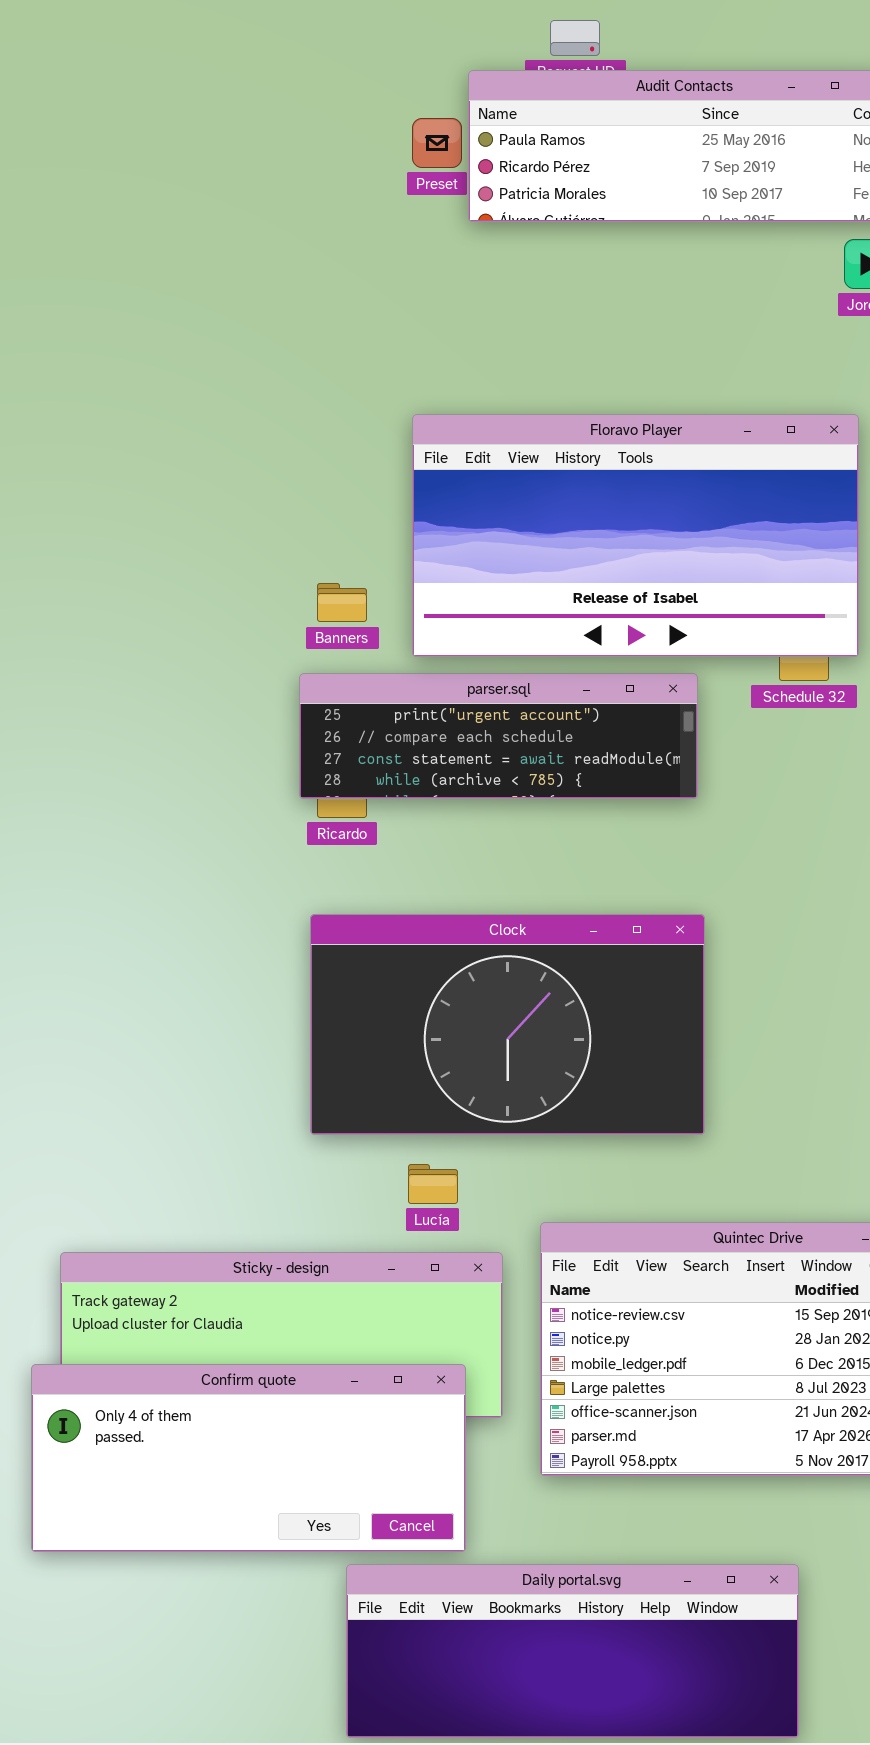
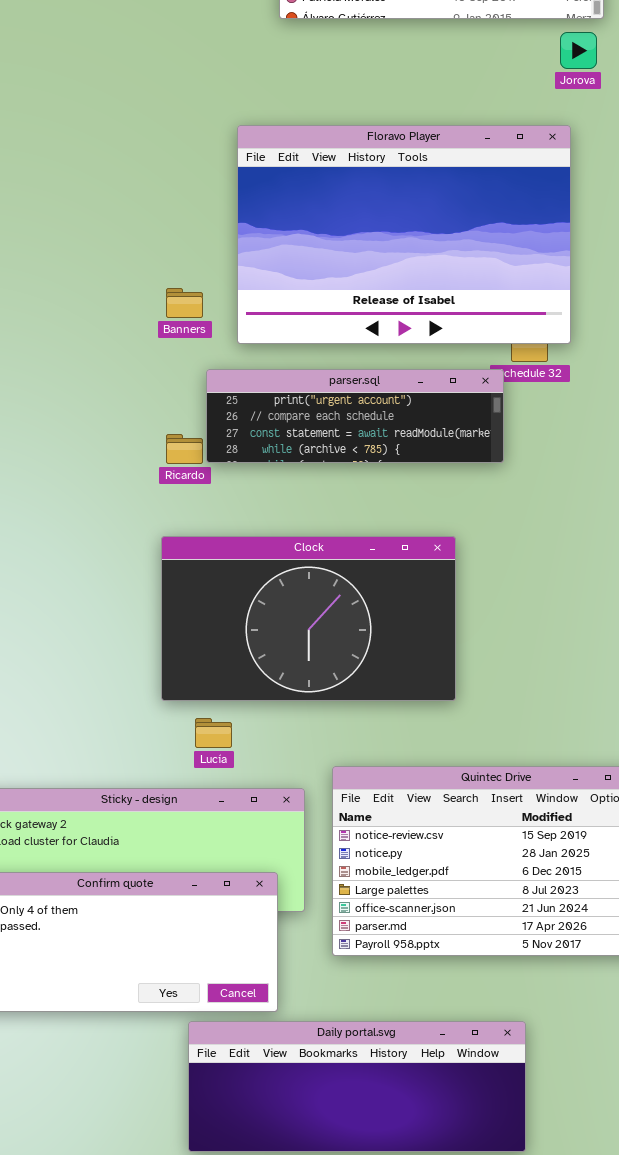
Floravo Player: [412,414,859,657] -> [237,125,571,344], resized
parser.sql: [299,673,698,799] -> [206,369,504,463], moved
Lucía: [408,1164,458,1204] -> [195,718,232,748], moved

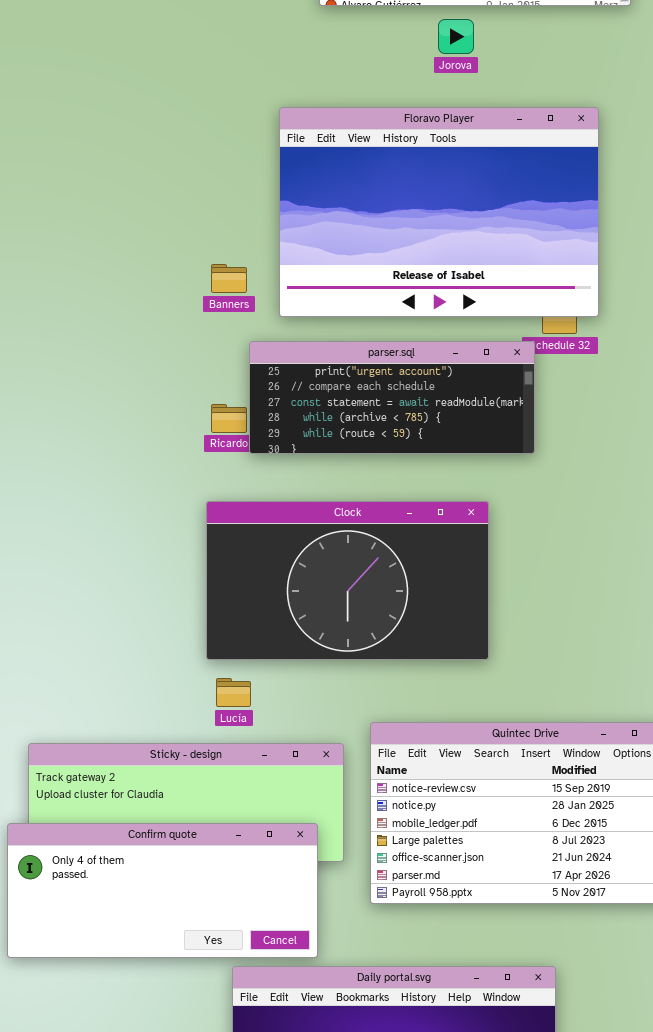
Jorova: [560,32,597,69] -> [438,19,474,54], moved
parser.sql: [206,369,504,463] -> [249,341,535,454], resized
Lucía: [195,718,232,748] -> [216,678,251,707], moved

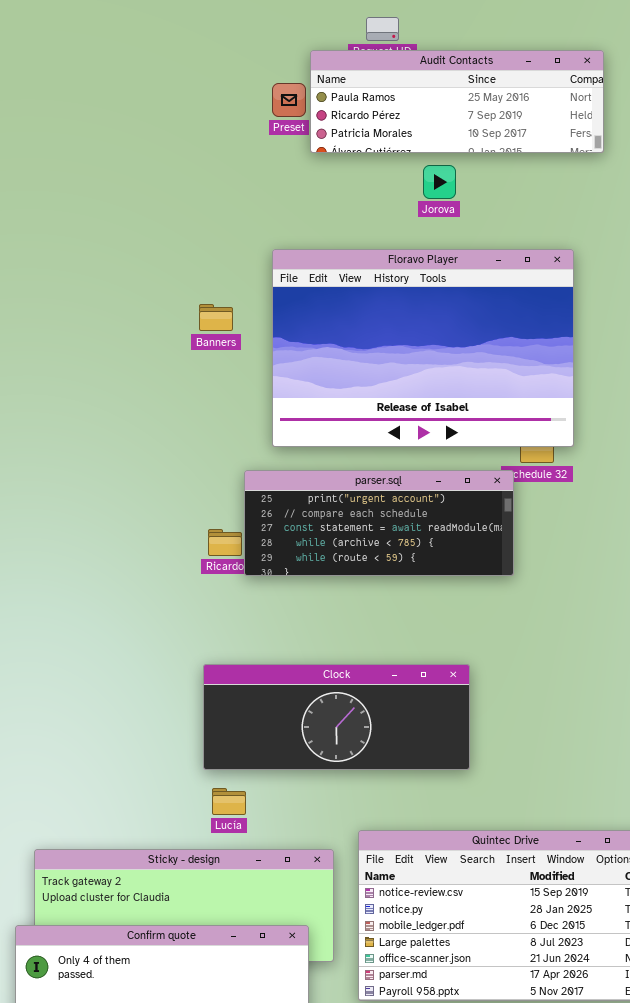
Banners: [211,264,247,293] -> [199,304,233,331], moved
Clock: [206,501,489,660] -> [203,664,470,770], resized

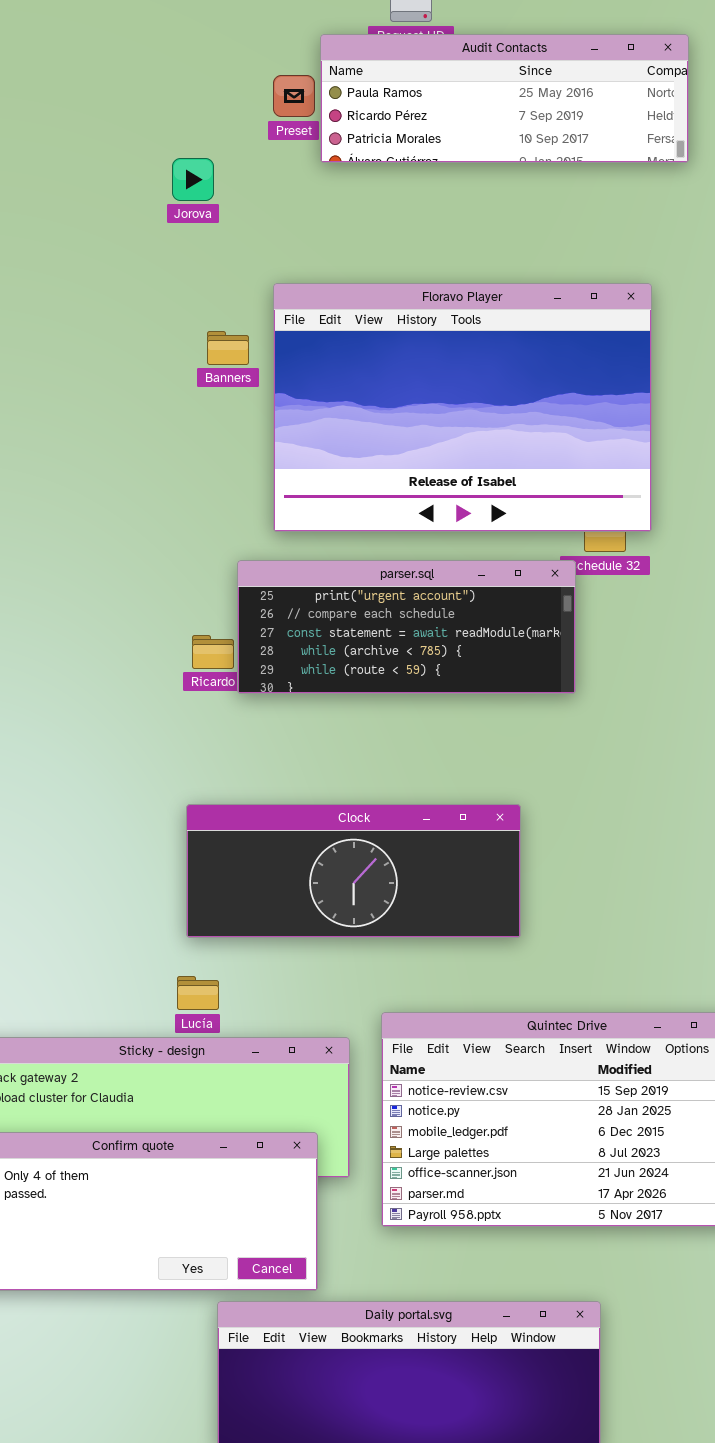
Jorova: [423,165,456,199] -> [172,158,214,201], moved
Banners: [199,304,233,331] -> [207,331,249,365], moved
Lucía: [212,788,246,815] -> [177,976,219,1010], moved

